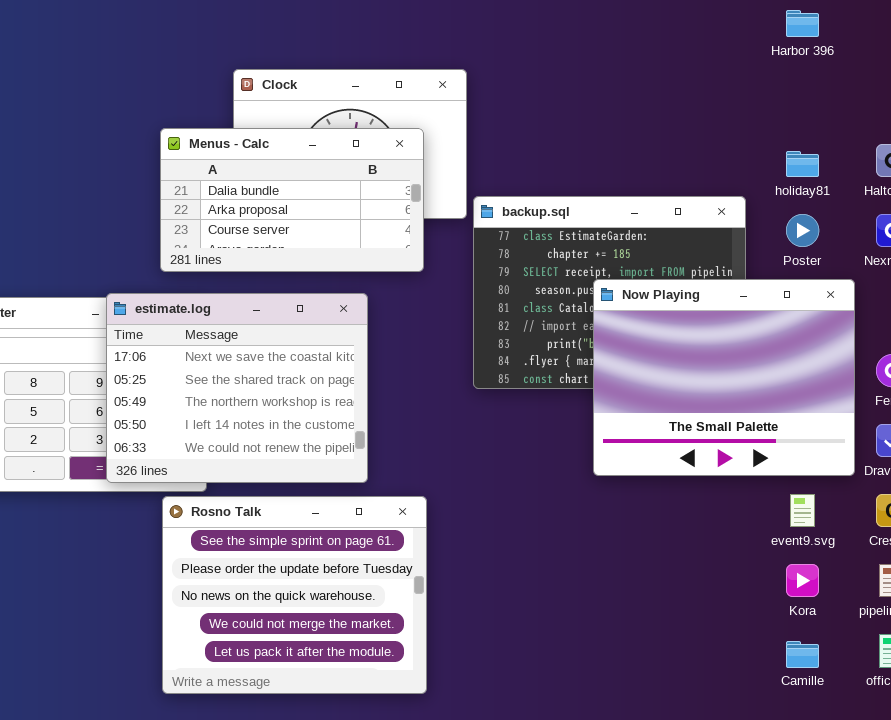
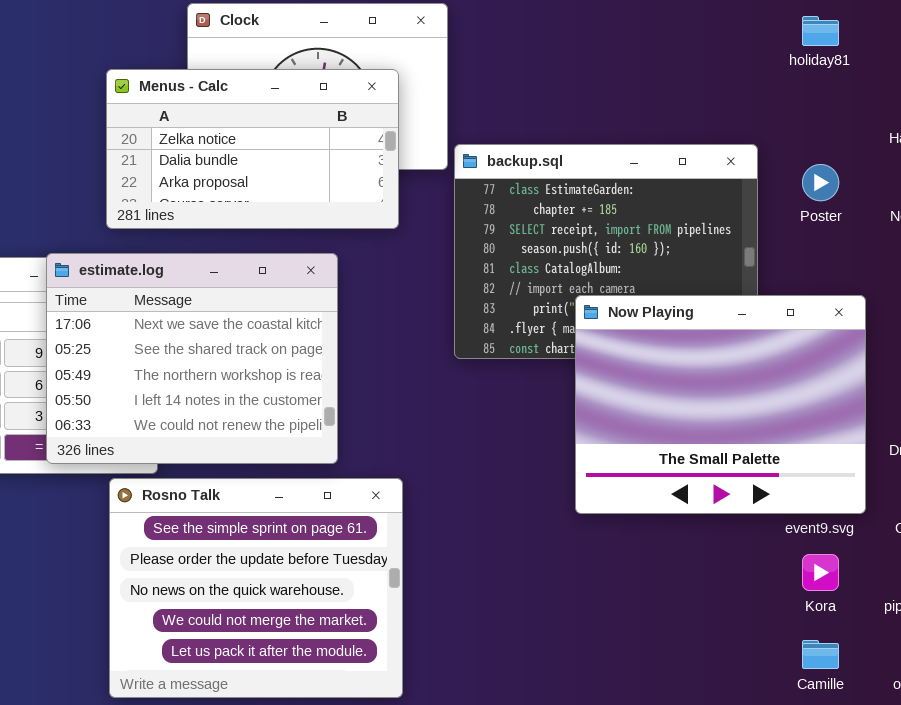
Menus - Calc: [160,128,424,272] -> [106,69,399,229], scrolled up 1 row
holiday81: [786,151,819,177] -> [802,16,839,46], moved
Now Playing: [593,279,855,476] -> [575,295,866,514], moved

